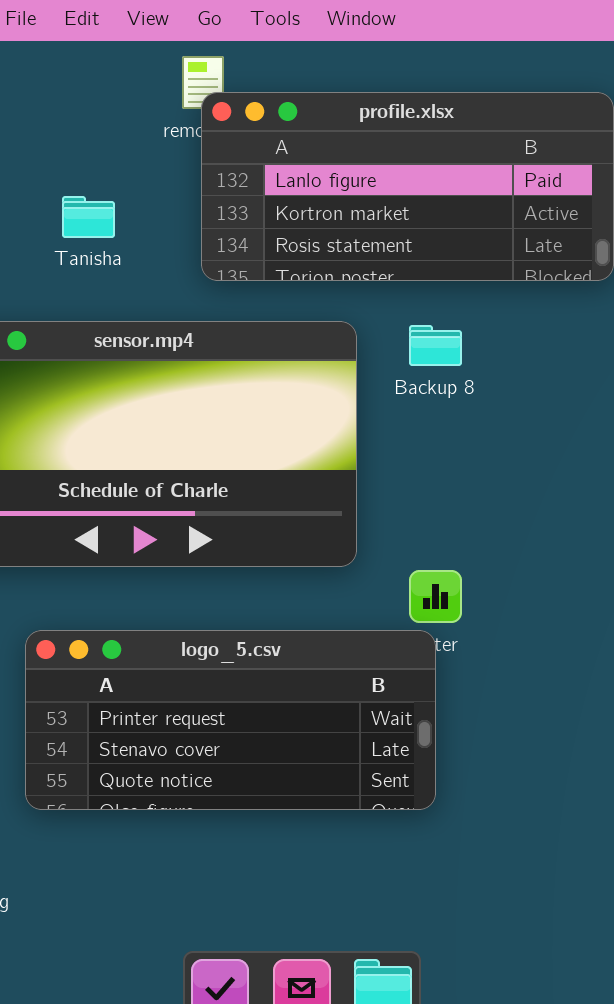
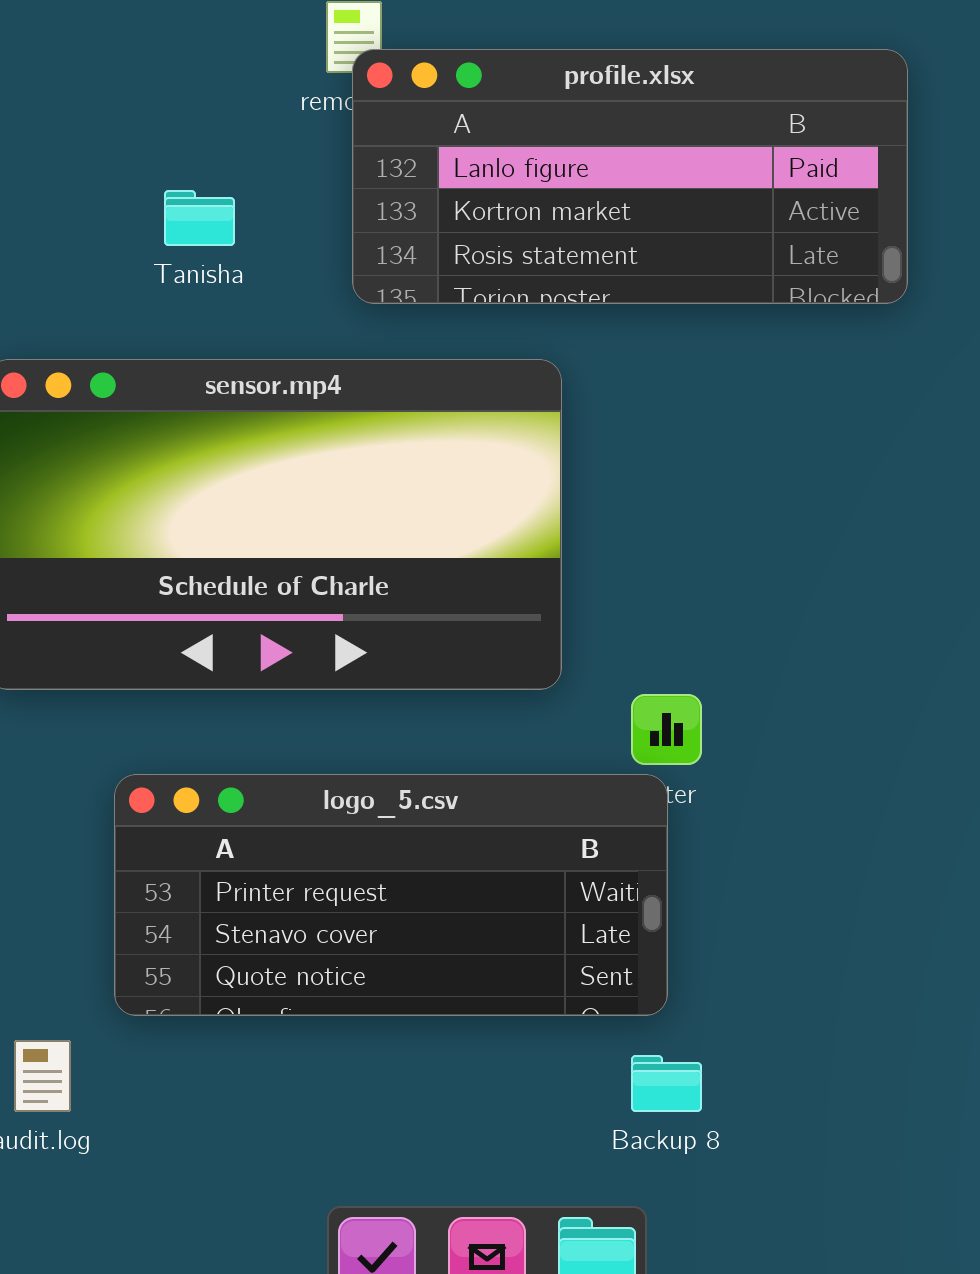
Backup 8: [409,325,462,366] -> [631,1055,702,1112], moved

